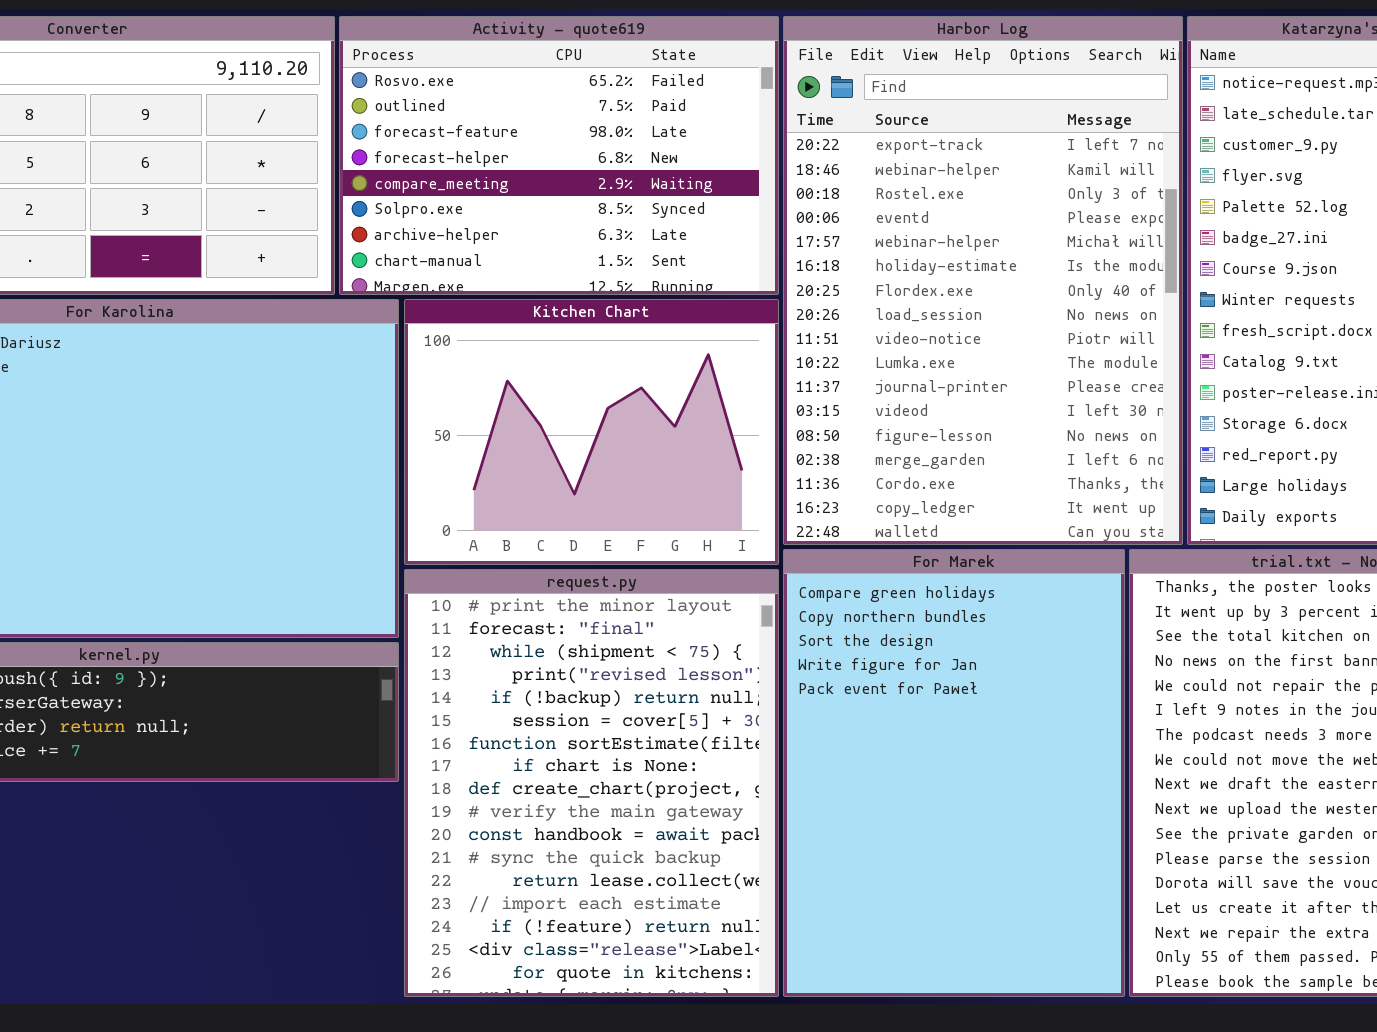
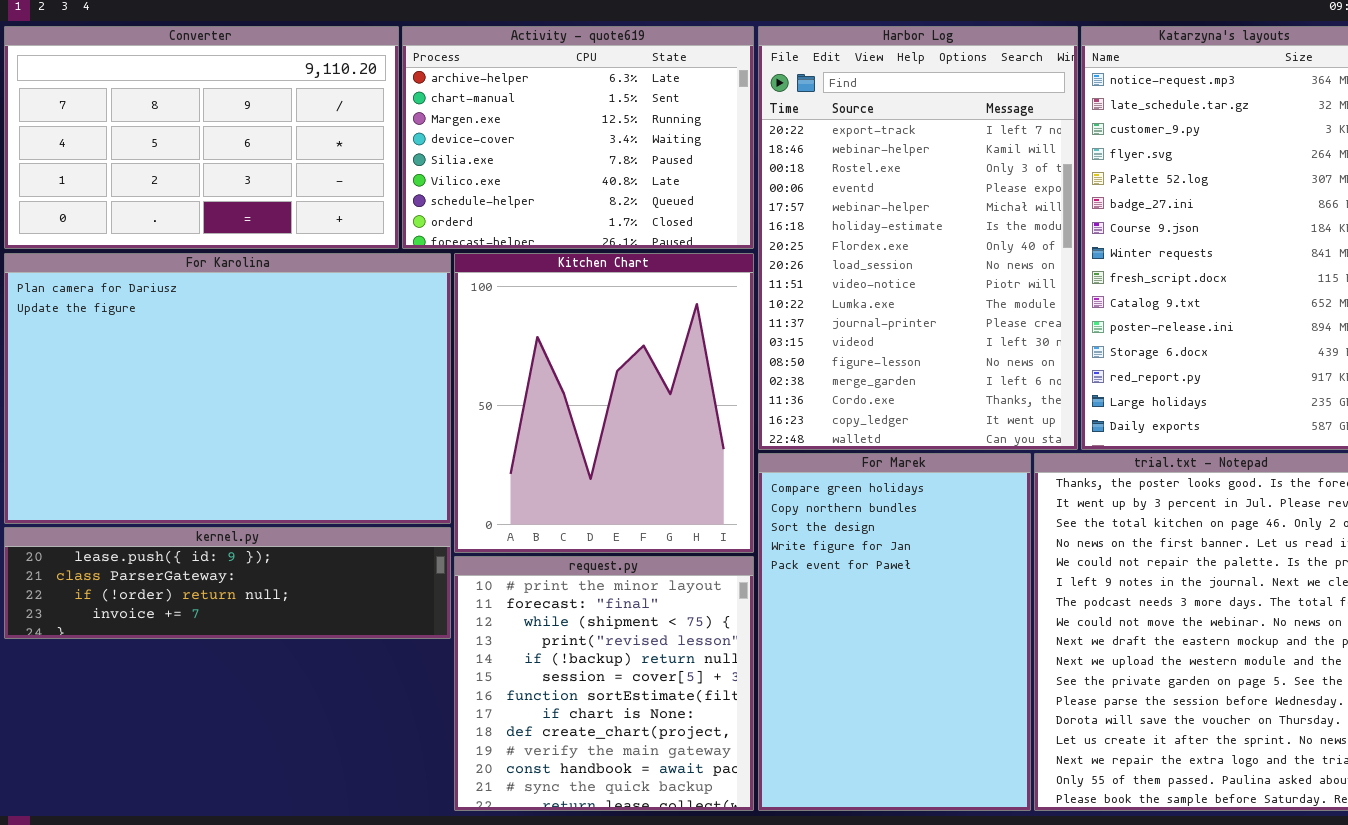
Activity - quote619: [339,16,779,295] -> [402,26,754,249], scrolled down 6 rows
Kitchen Chart: [404,299,779,565] -> [454,253,754,553], resized
request.py: [404,569,779,997] -> [454,556,754,811], resized

